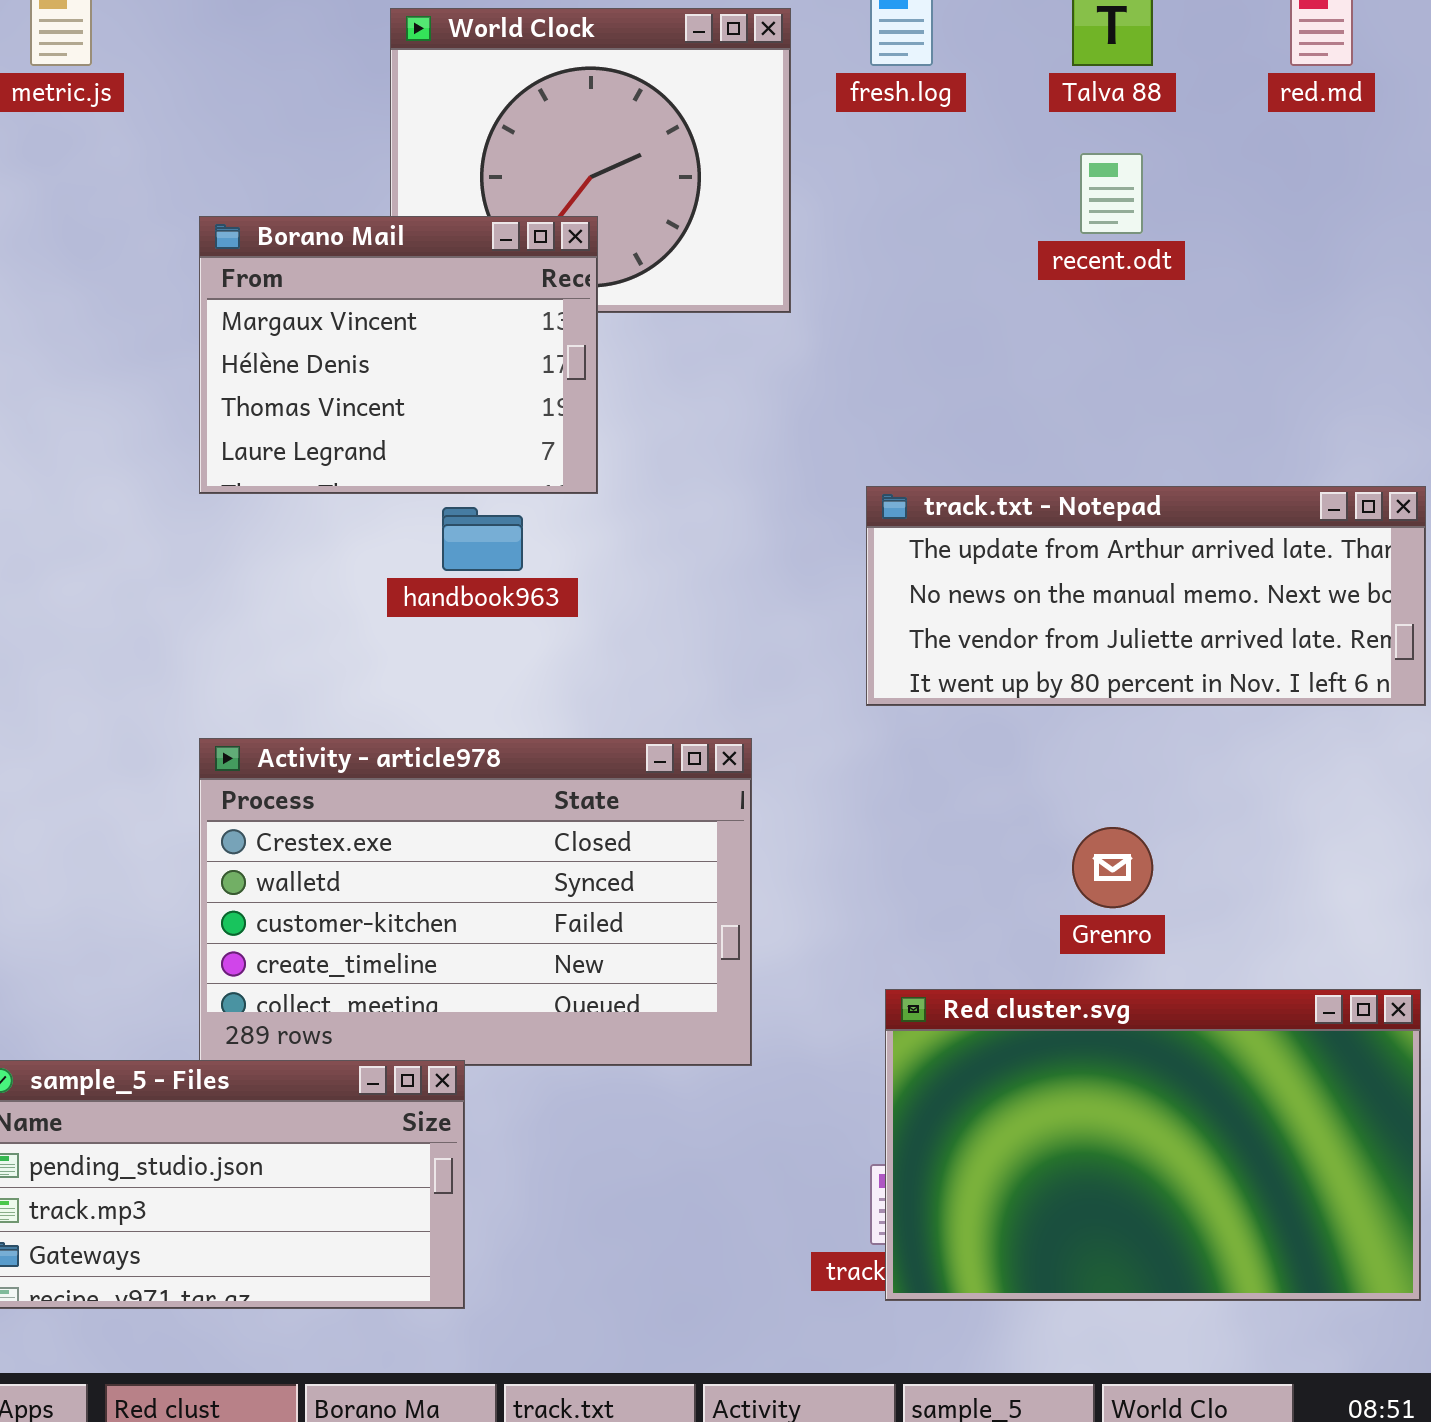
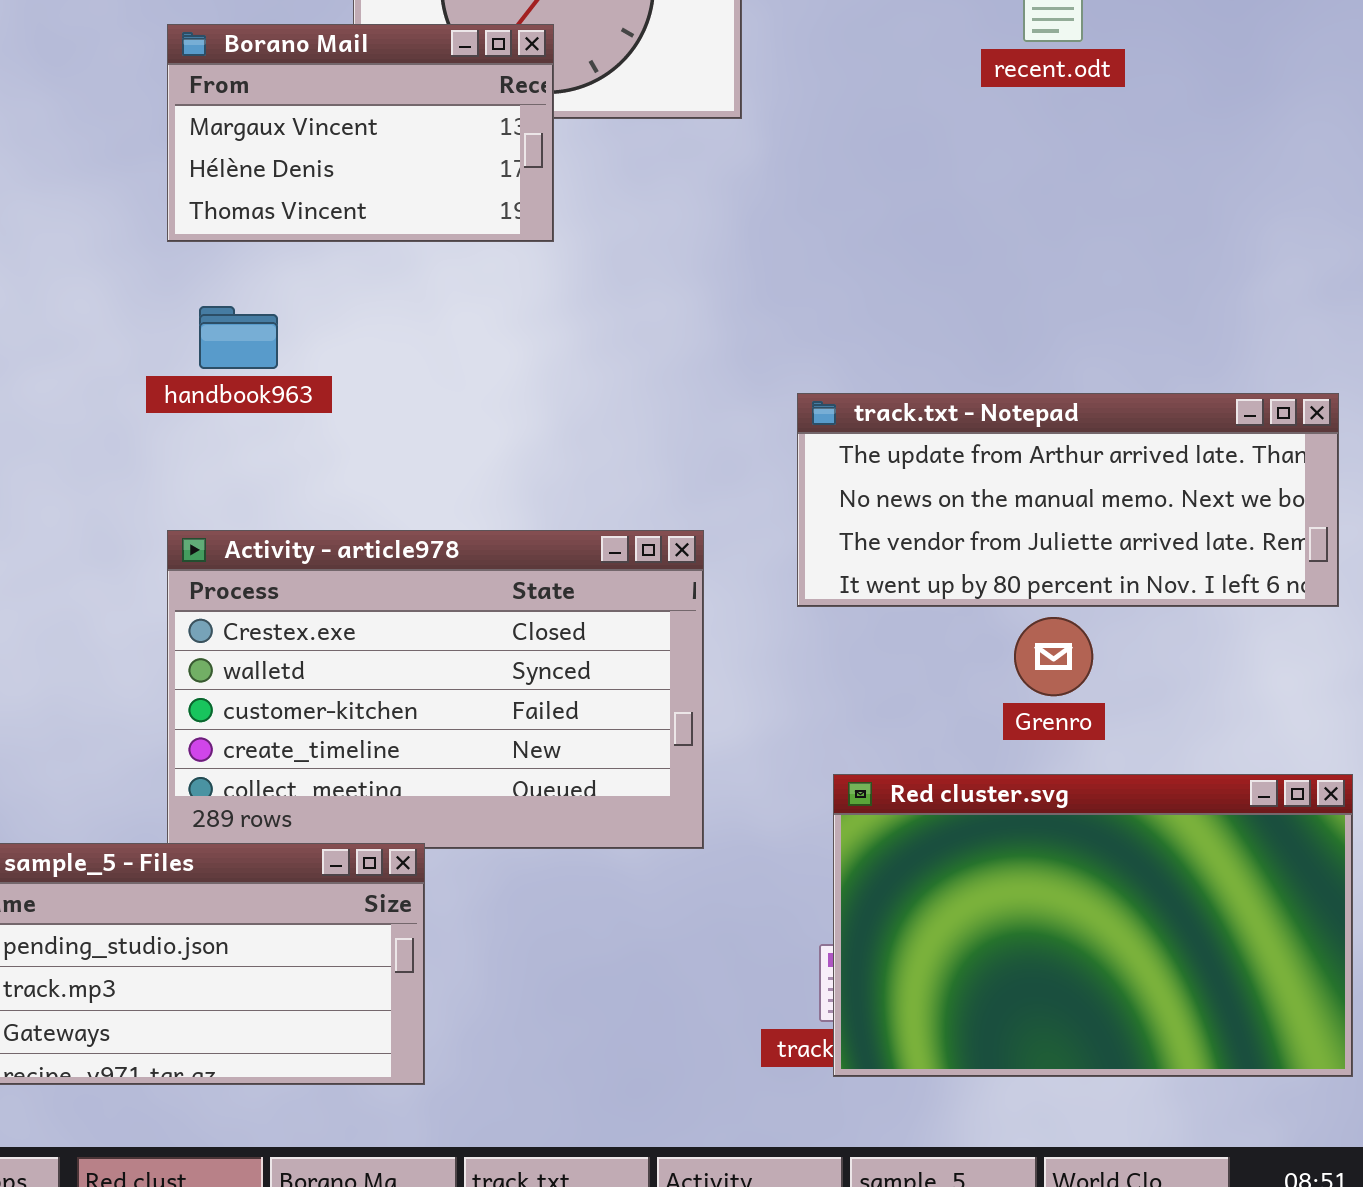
Borano Mail: [199,216,598,494] -> [167,24,554,242], resized
track.txt - Notepad: [866,486,1426,706] -> [797,393,1339,607], moved
handbook963: [442,507,523,571] -> [199,306,278,369], moved

